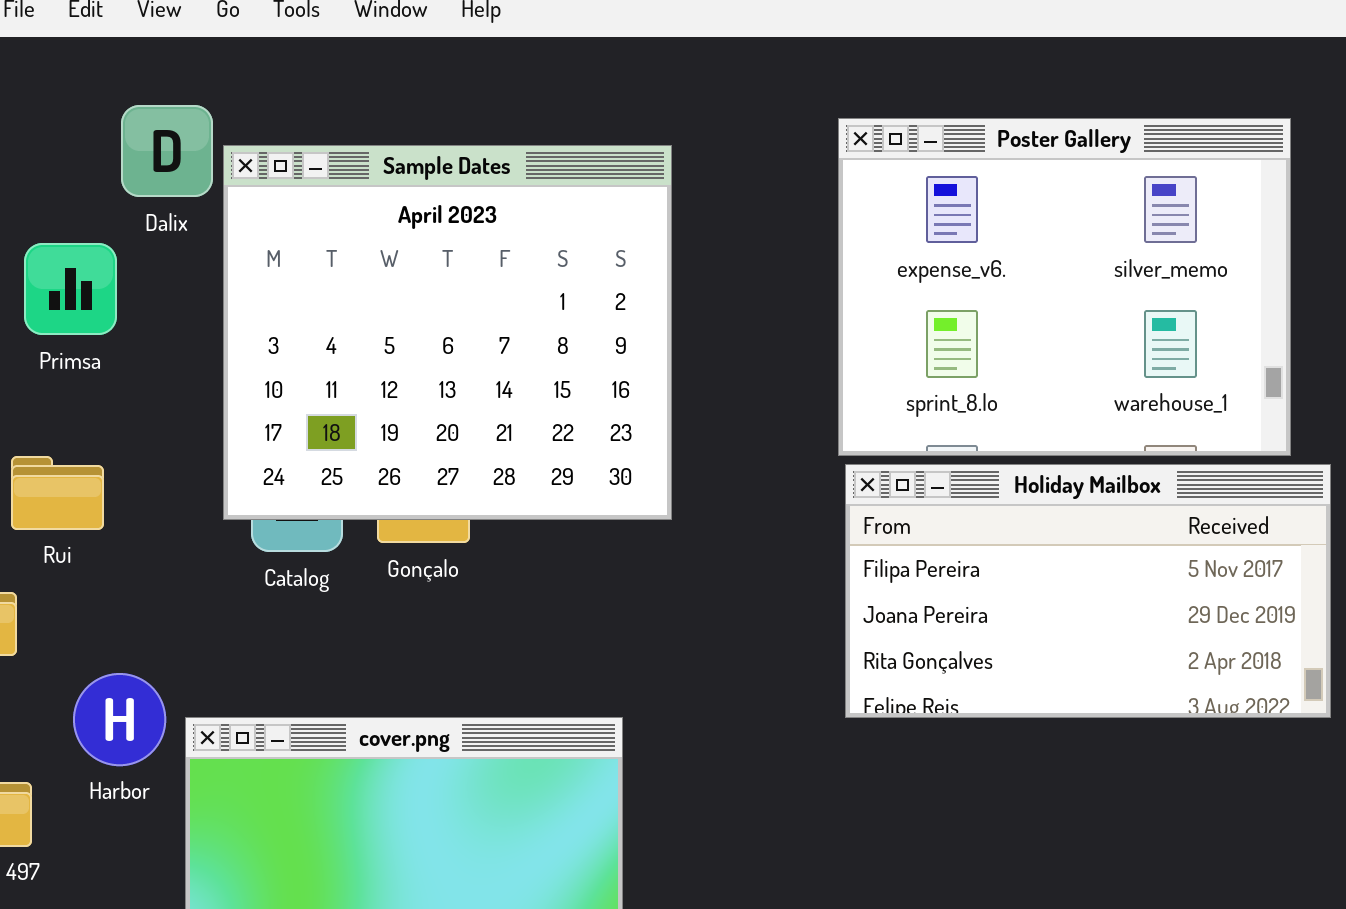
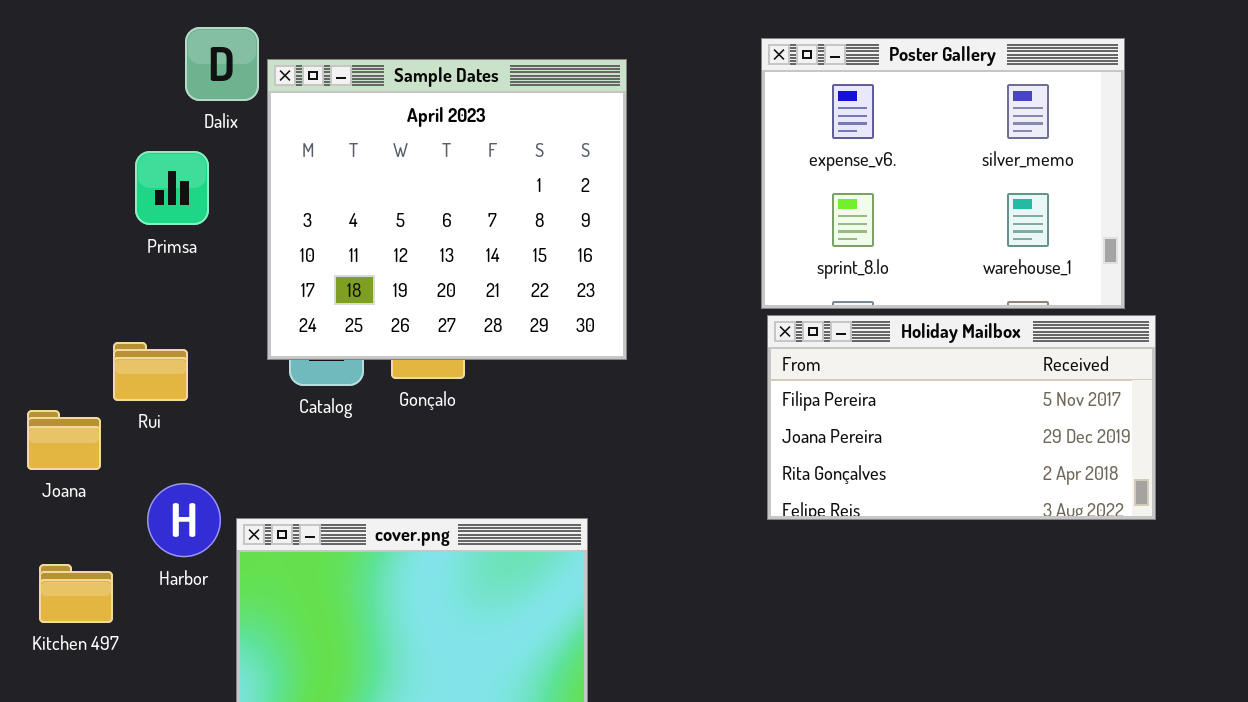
Primsa: [24,243,117,335] -> [135,151,209,225], moved
Rui: [11,456,104,530] -> [113,342,188,401], moved

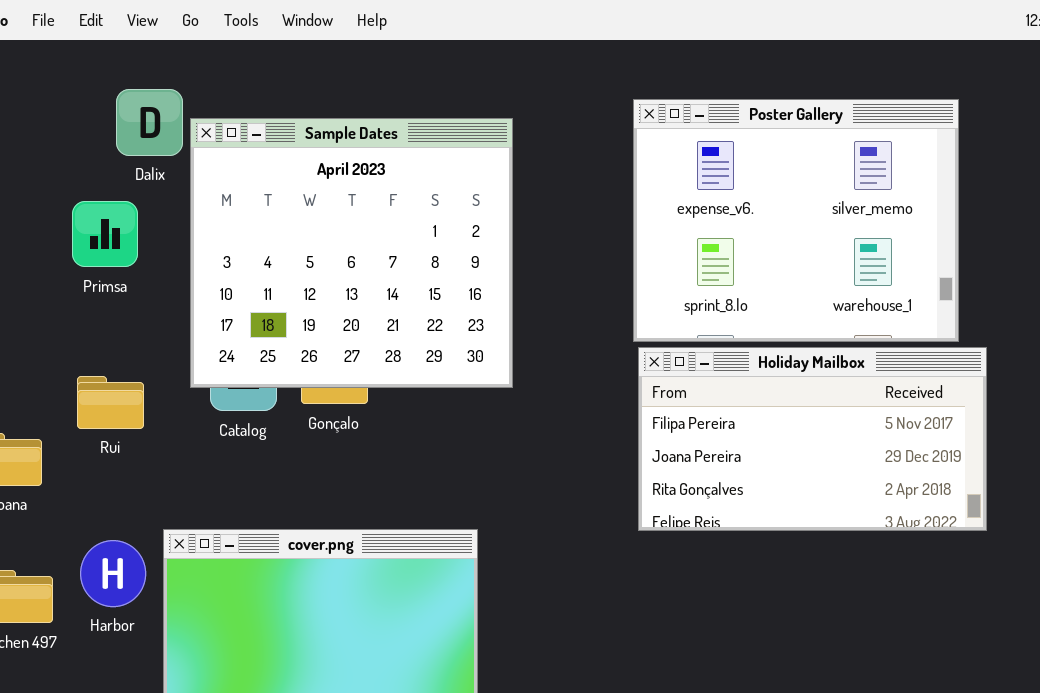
Rui: [113,342,188,401] -> [77,376,144,429], moved
Harbor: [147,483,221,557] -> [80,540,146,607], moved

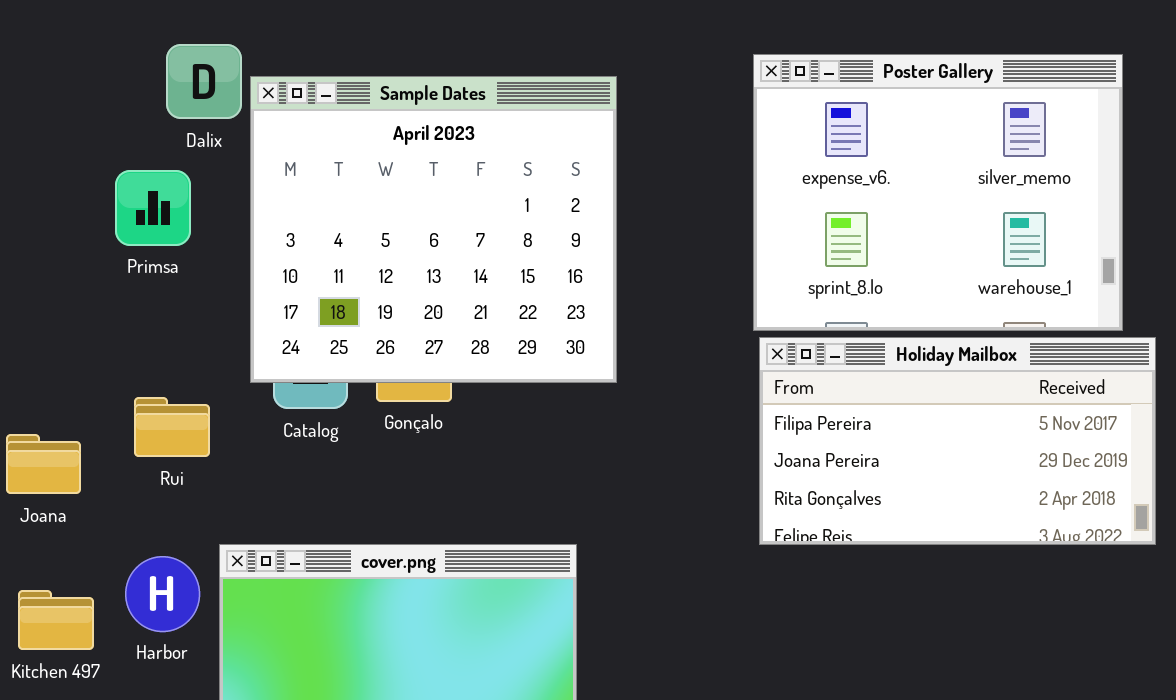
Rui: [77,376,144,429] -> [134,397,210,457], moved

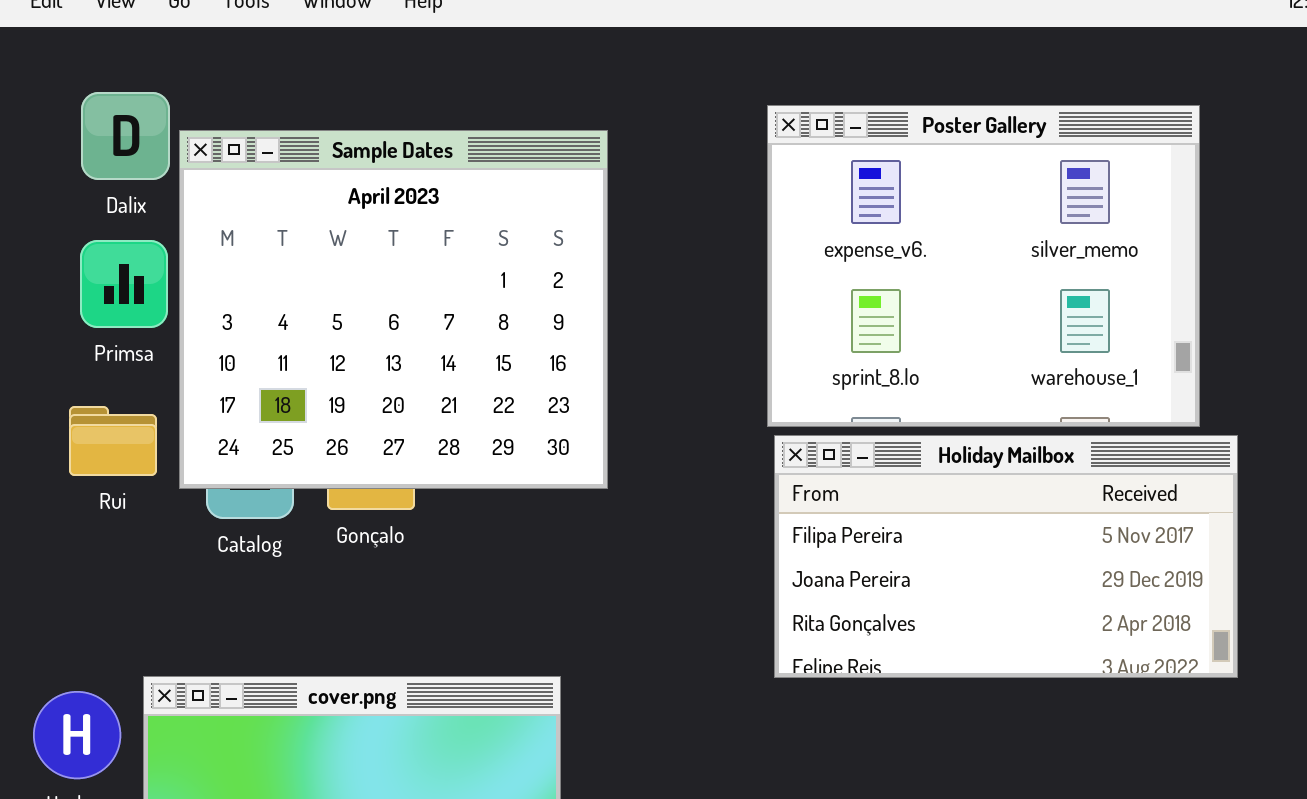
Primsa: [115,170,191,246] -> [80,240,168,328], moved
Rui: [134,397,210,457] -> [69,406,157,476], moved

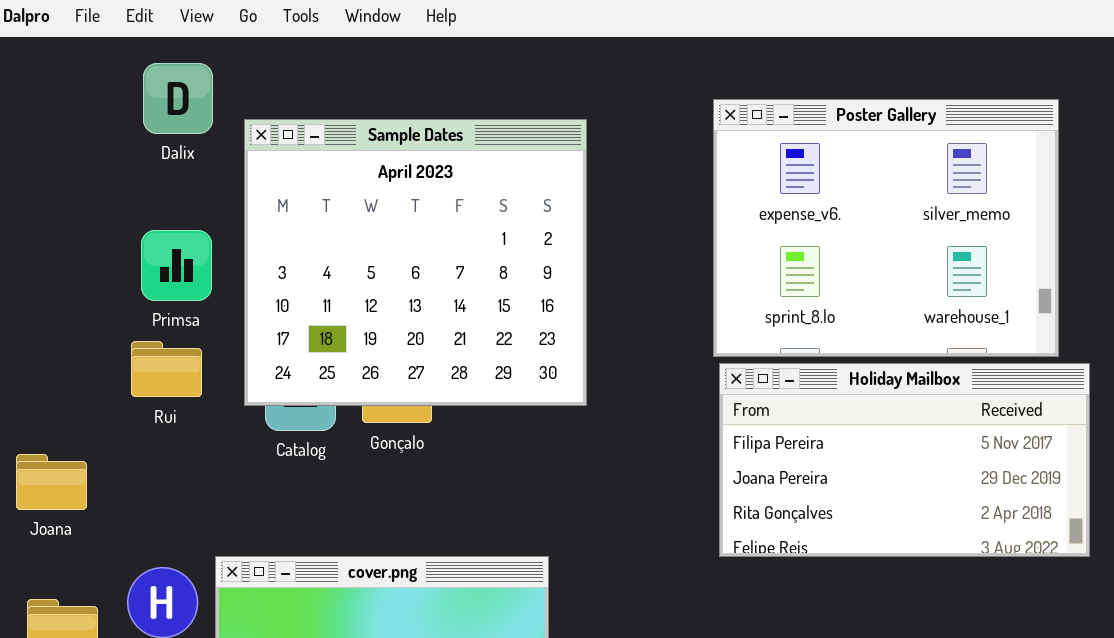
Dalix: [81,92,170,180] -> [143,63,213,134], moved
Primsa: [80,240,168,328] -> [141,230,212,301], moved
Rui: [69,406,157,476] -> [131,341,202,397], moved

